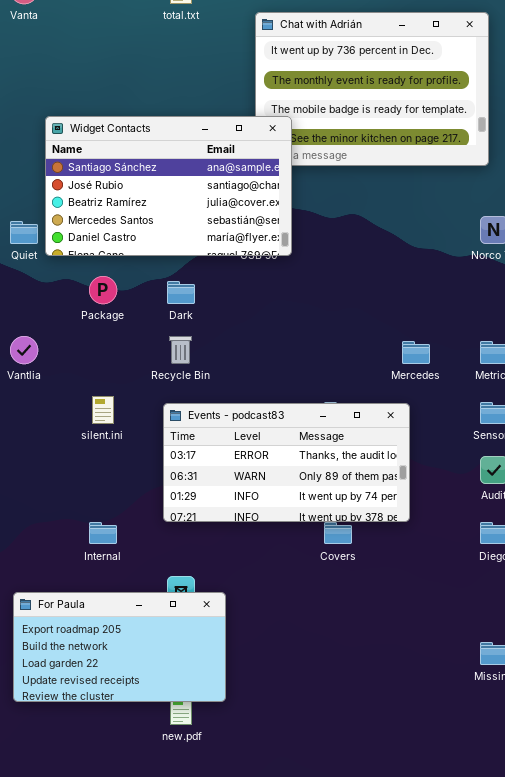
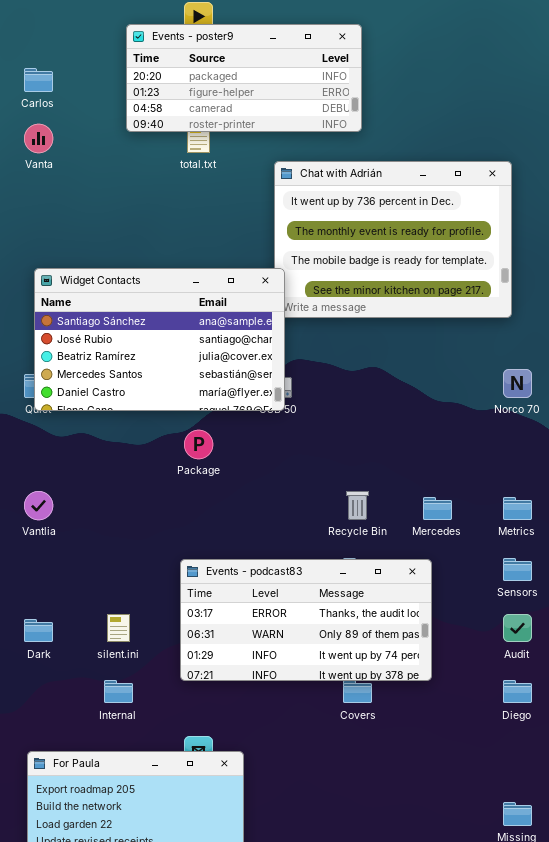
Widget Contacts: [45,116,292,256] -> [34,268,285,411], moved
Package: [89,276,117,304] -> [184,430,213,459], moved
Dark: [167,281,195,304] -> [24,619,53,642], moved
Recycle Bin: [169,336,192,364] -> [346,491,369,520], moved
silent.ini: [92,396,114,424] -> [107,614,130,642], moved

